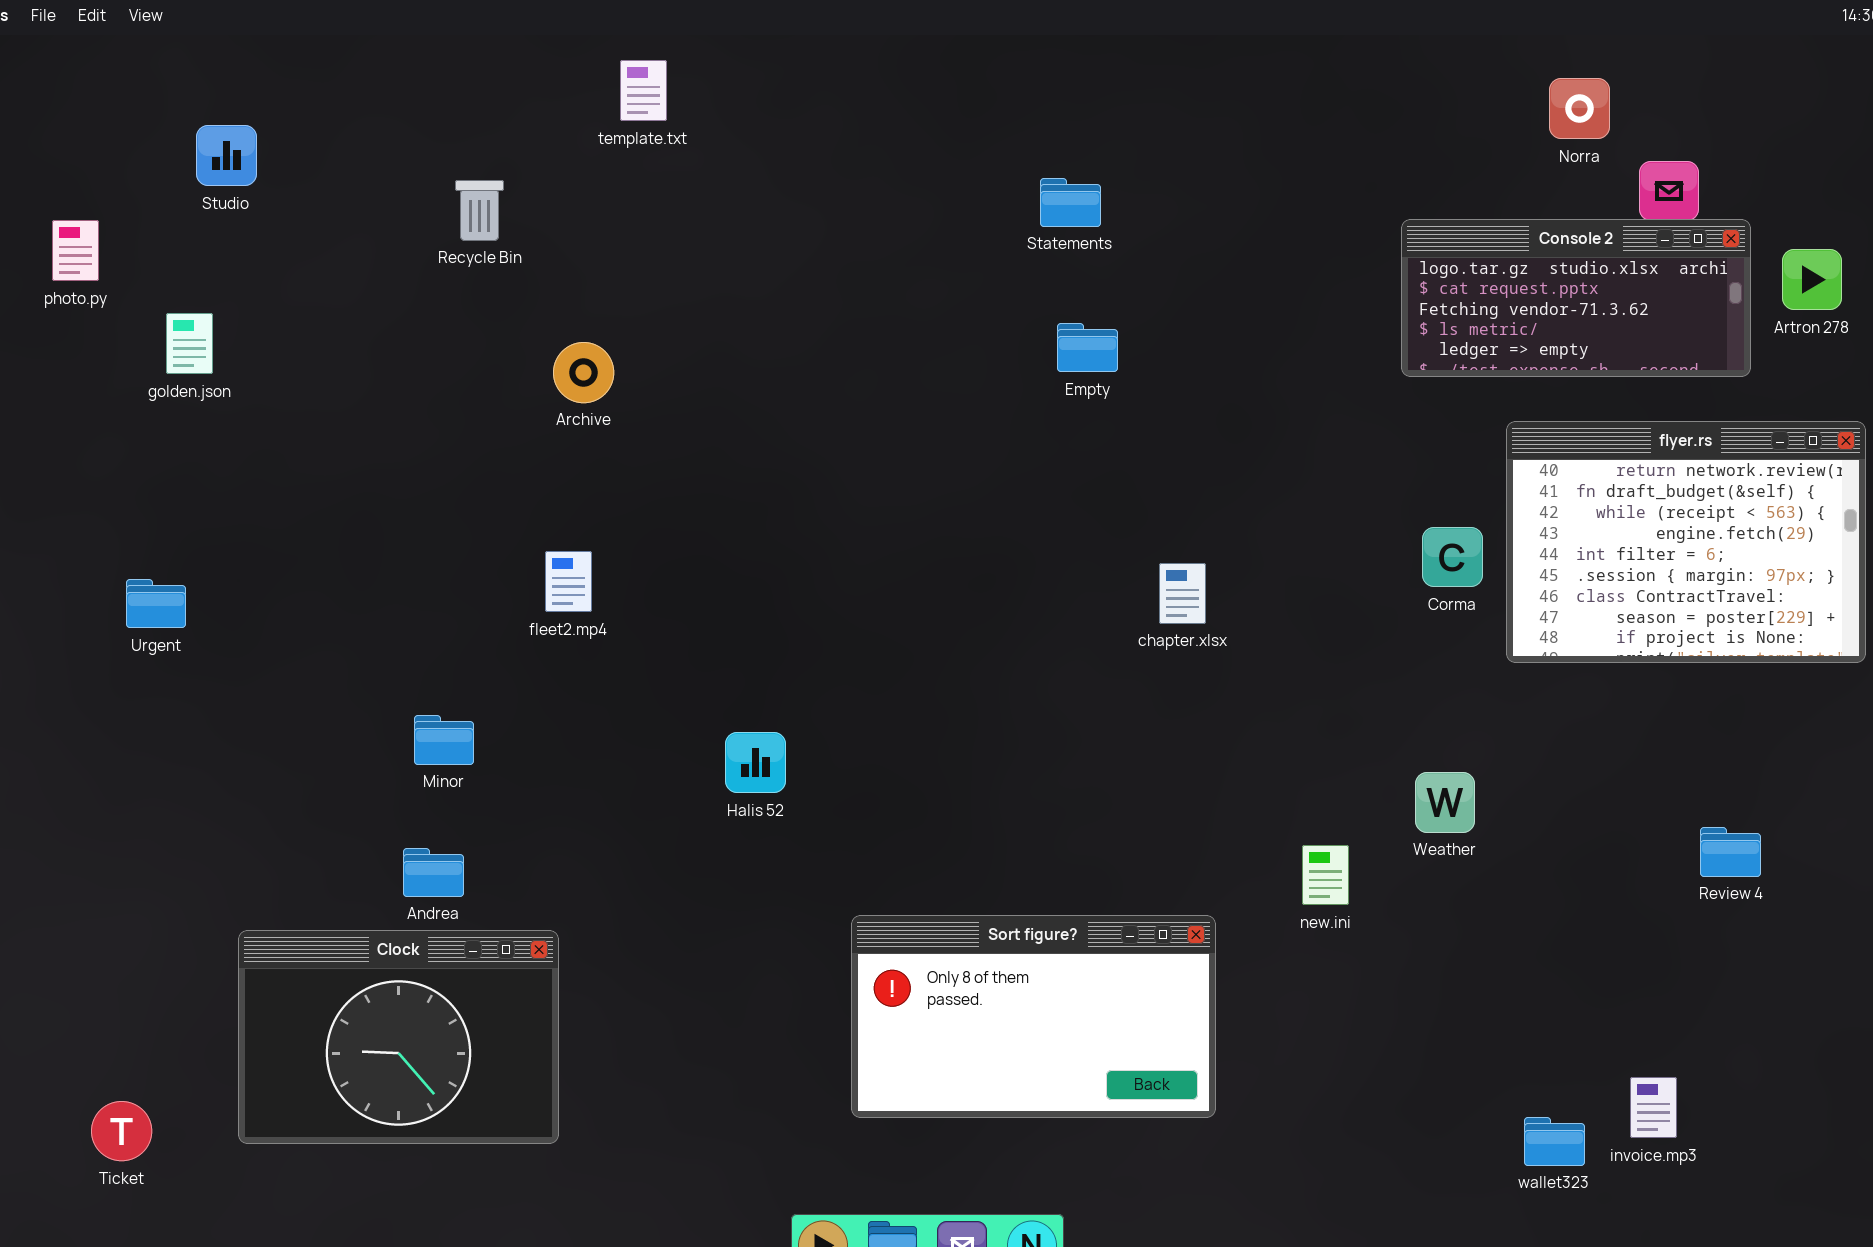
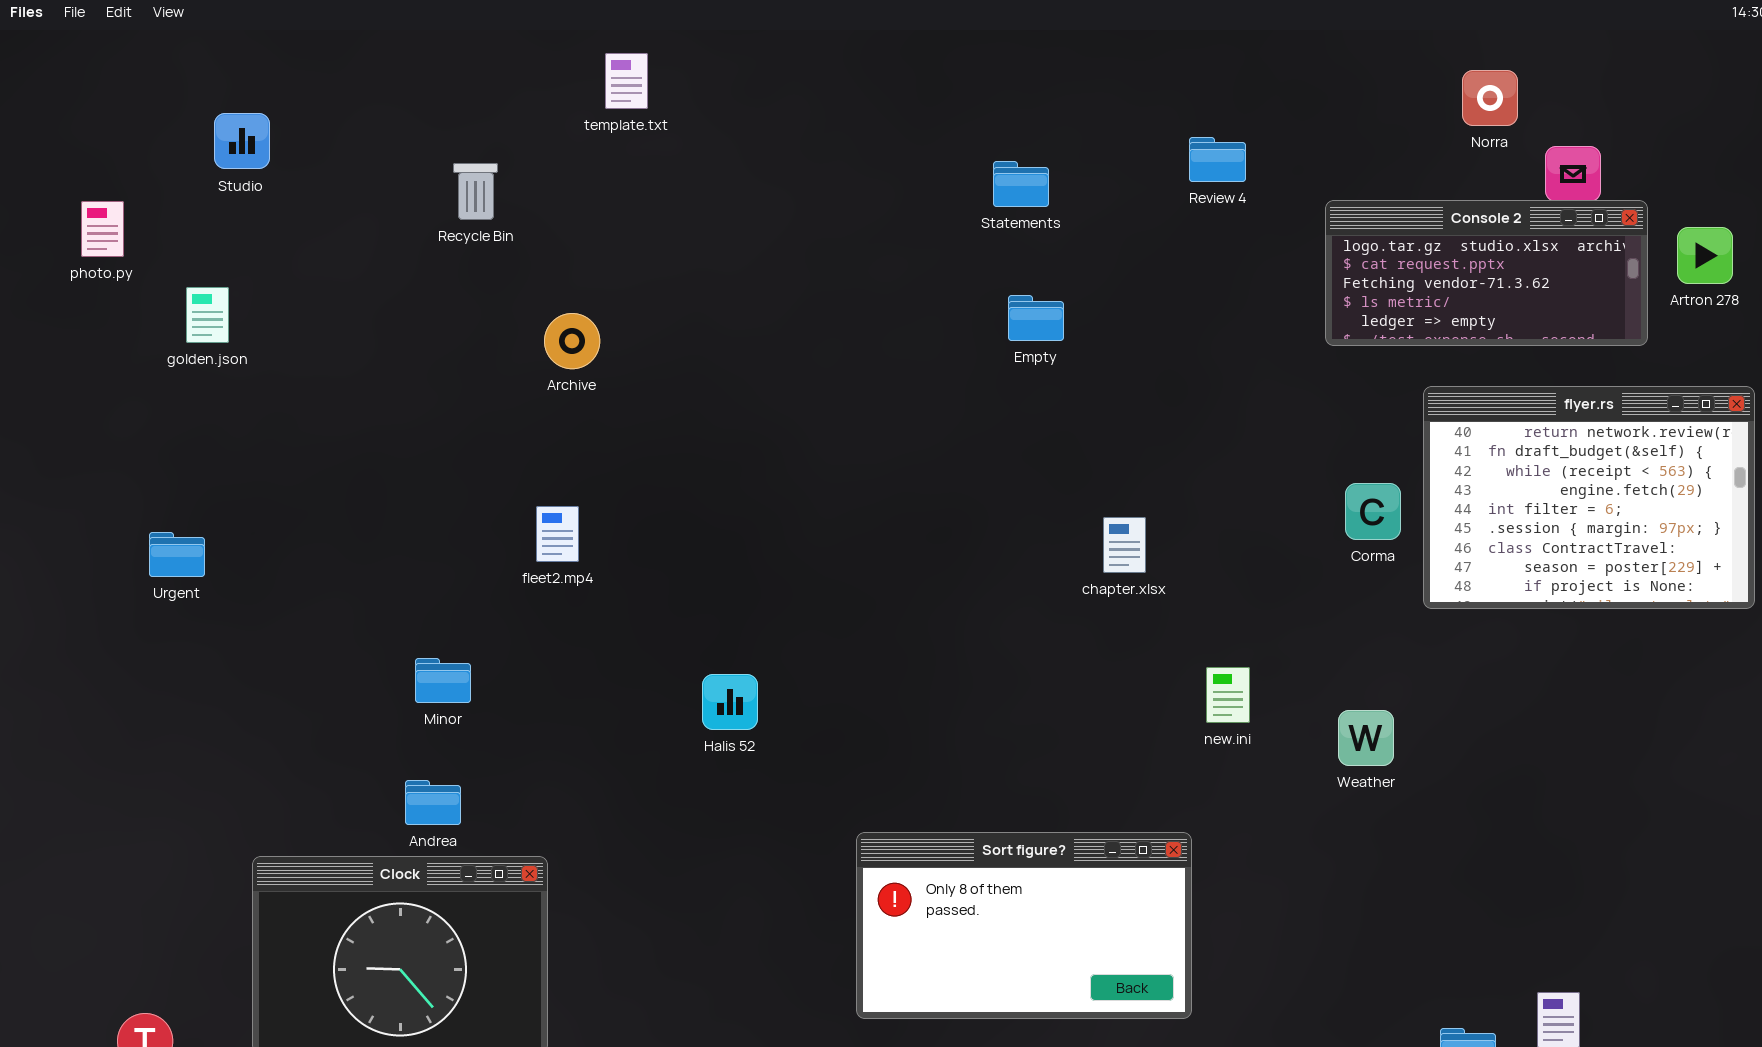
Review 4: [1700,827,1761,877] -> [1189,137,1246,182], moved
new.ini: [1302,845,1349,905] -> [1206,667,1250,723], moved
Sort figure?: [851,915,1216,1118] -> [856,832,1192,1019], moved

